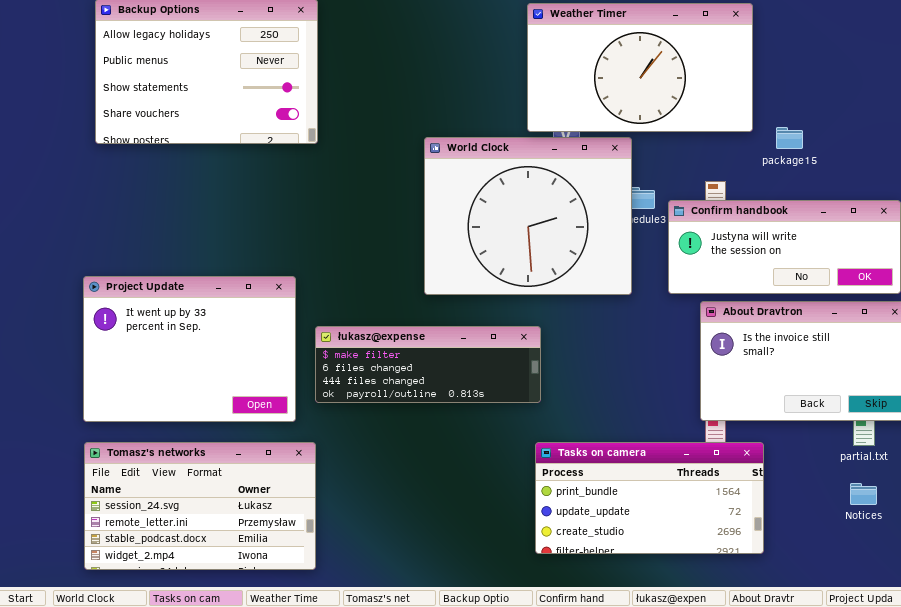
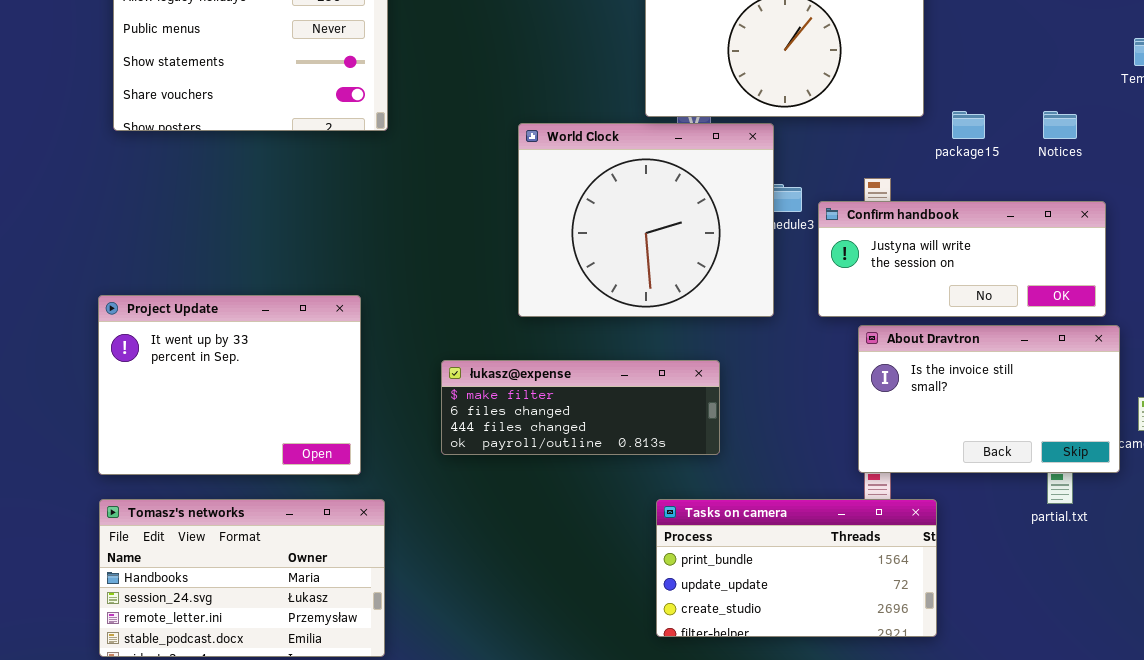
łukasz@expense: [315,326,541,403] -> [441,360,720,455], moved
Tomasz's networks: [84,442,316,570] -> [99,499,385,657], scrolled up 1 row
Notices: [850,483,877,505] -> [1043,111,1077,139], moved

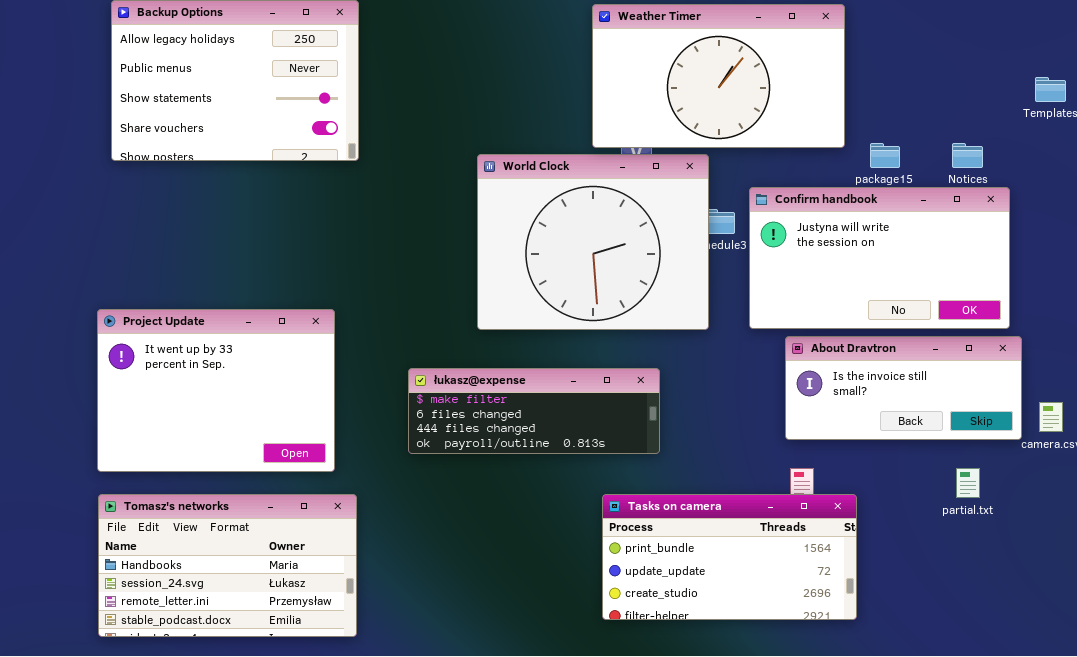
Confirm handbook: [818,201,1106,317] -> [749,187,1010,329], resized
About Dravtron: [858,325,1120,473] -> [785,336,1022,440], resized

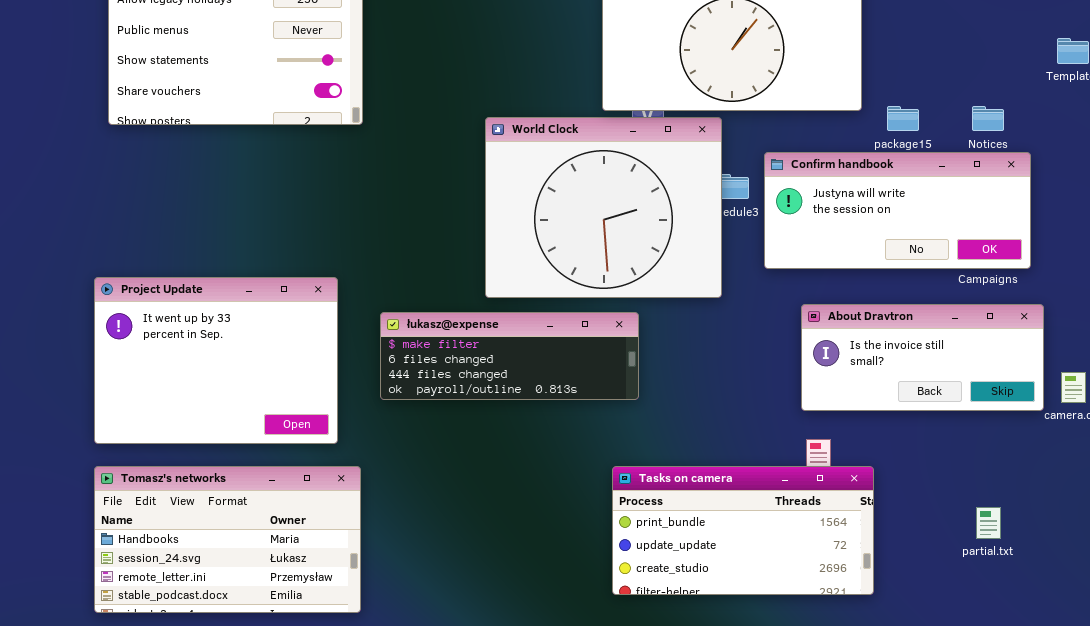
Confirm handbook: [749,187,1010,329] -> [764,152,1031,269], resized
łukasz@expense: [408,368,660,454] -> [380,312,639,400], moved
partial.txt: [956,468,980,498] -> [976,507,1001,539], moved

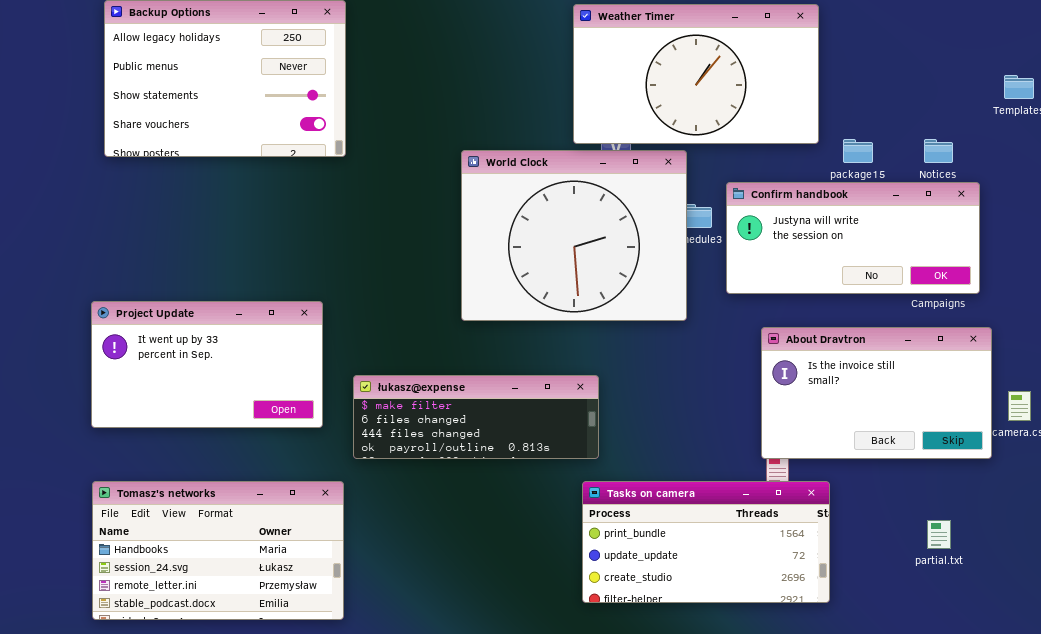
Project Update: [94,277,338,444] -> [91,301,323,428], resized
About Dravtron: [801,304,1044,411] -> [761,327,992,459], resized
łukasz@expense: [380,312,639,400] -> [353,375,599,459], moved

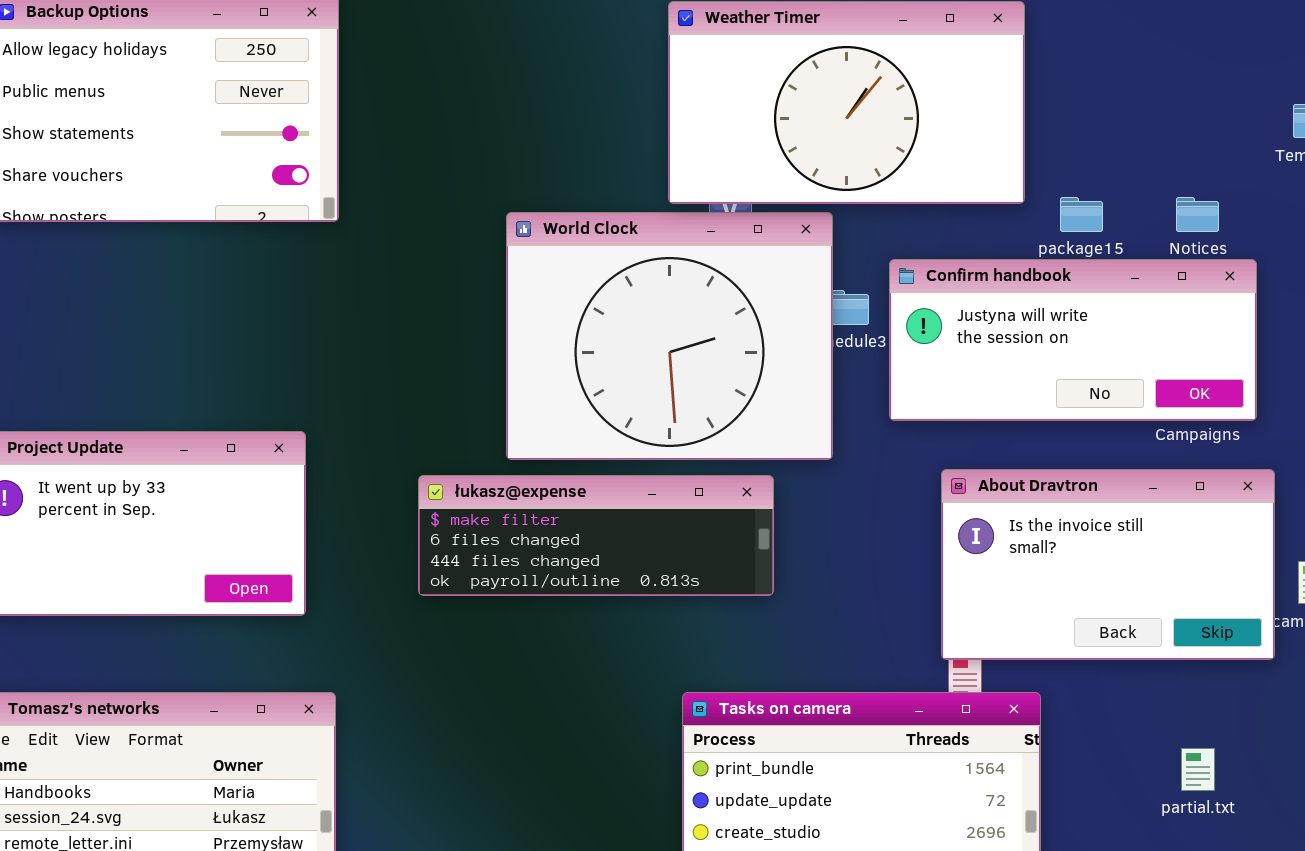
łukasz@expense: [353,375,599,459] -> [418,475,774,596], moved

